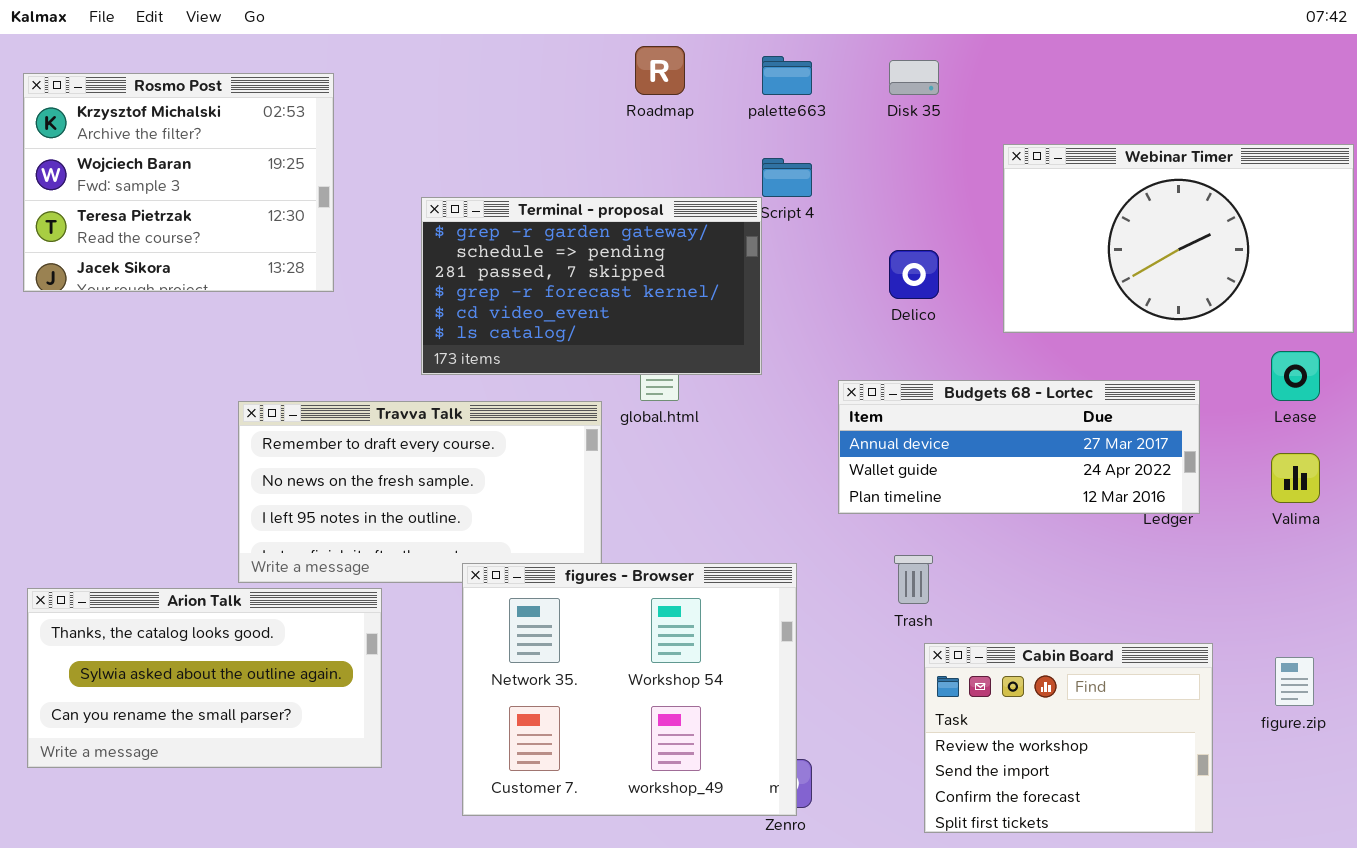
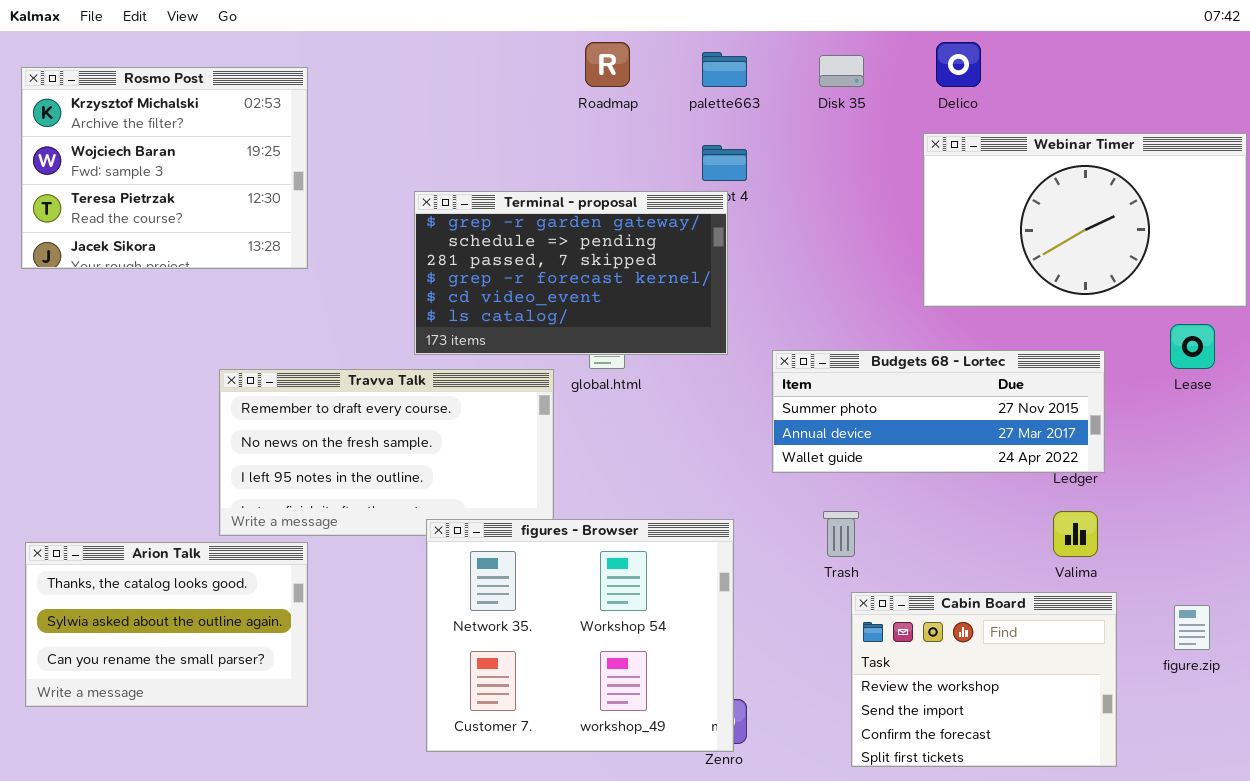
Terminal - proposal: [421,197,762,375] -> [414,191,728,355], moved
Delico: [889,250,939,299] -> [936,42,981,87], moved
Budgets 68 - Lortec: [838,380,1200,514] -> [772,350,1105,473], scrolled up 1 row
Valima: [1271,453,1320,503] -> [1053,511,1098,557], moved
Arion Talk: [27,588,382,768] -> [25,542,308,707], resized

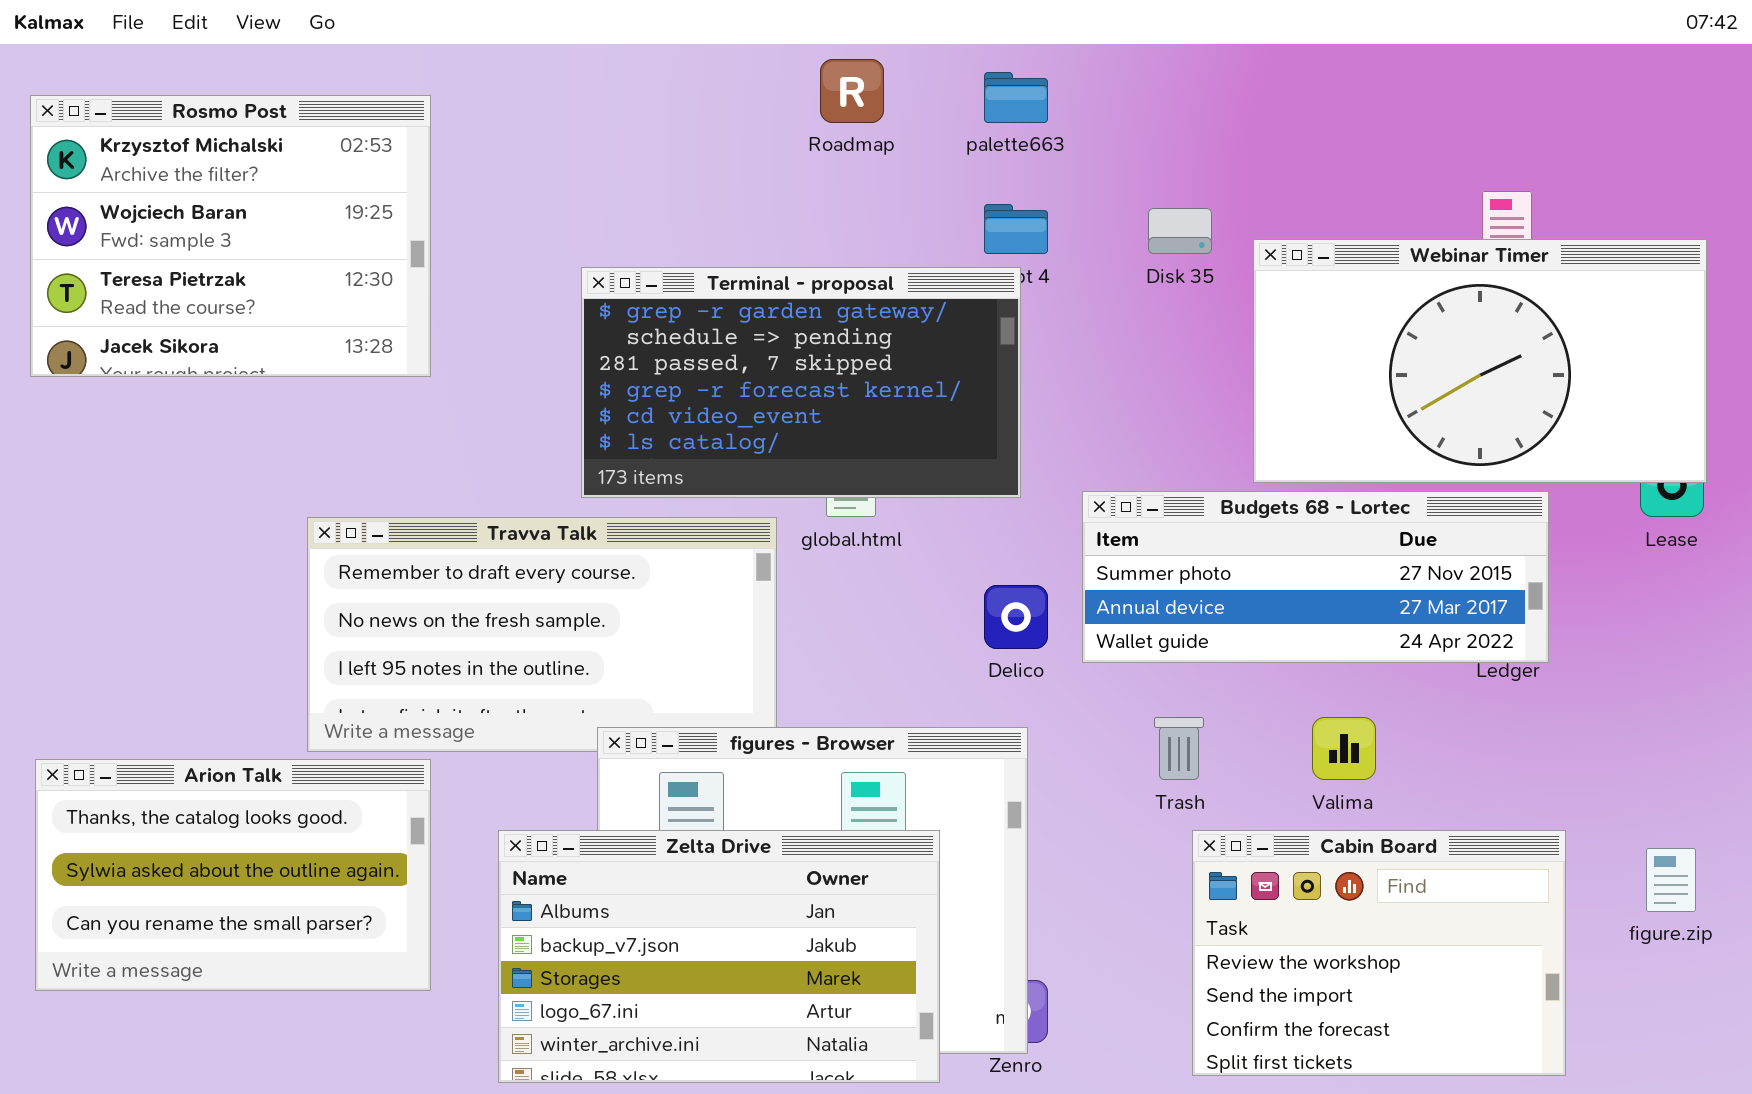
Delico: [936,42,981,87] -> [984,585,1048,649], moved
Disk 35: [819,55,864,87] -> [1148,208,1212,254], moved
Webinar Timer: [923,133,1247,307] -> [1253,239,1707,483], moved
Valima: [1053,511,1098,557] -> [1312,717,1376,780], moved
Zelta Drive: none -> [498,830,940,1083], opened

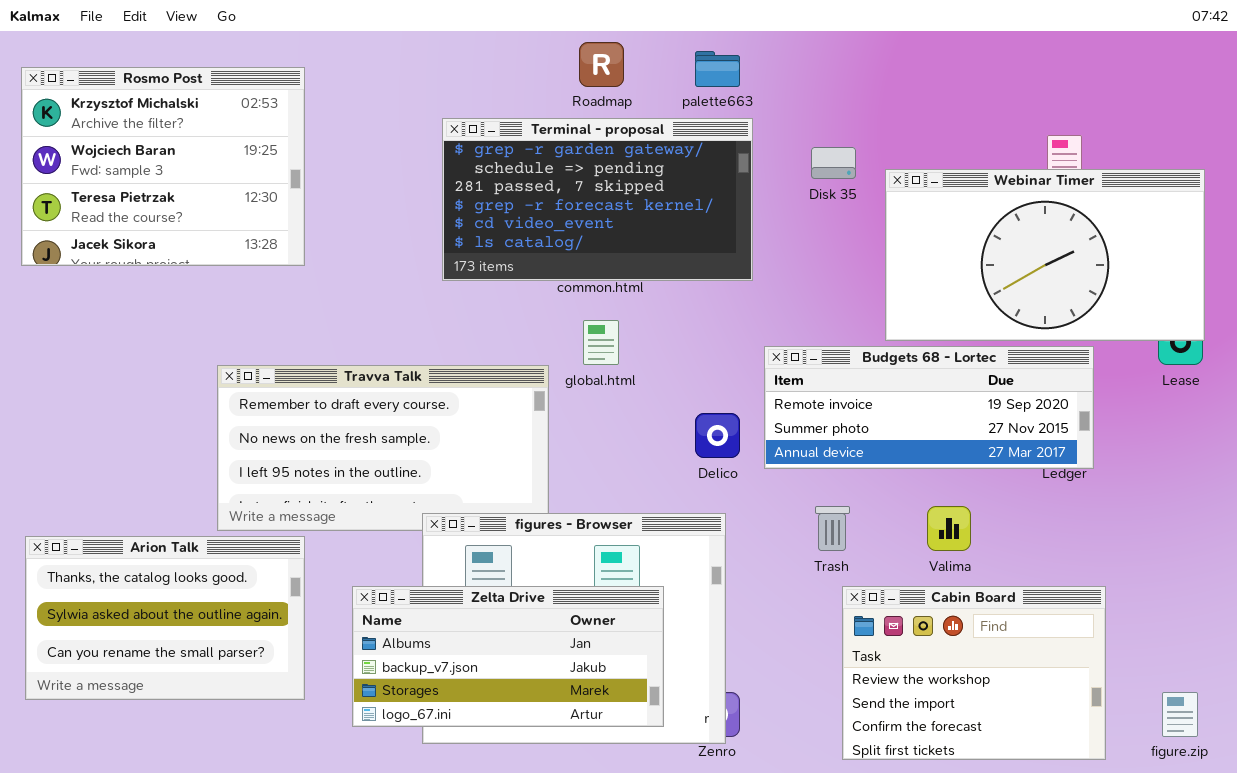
Terminal - proposal: [581,267,1021,498] -> [442,118,753,281], moved
Budgets 68 - Lortec: [1082,491,1549,663] -> [764,346,1094,469], scrolled up 1 row
Zelta Drive: [498,830,940,1083] -> [352,586,664,727], resized
figure.zip: [1646,848,1696,912] -> [1162,692,1198,737], moved

